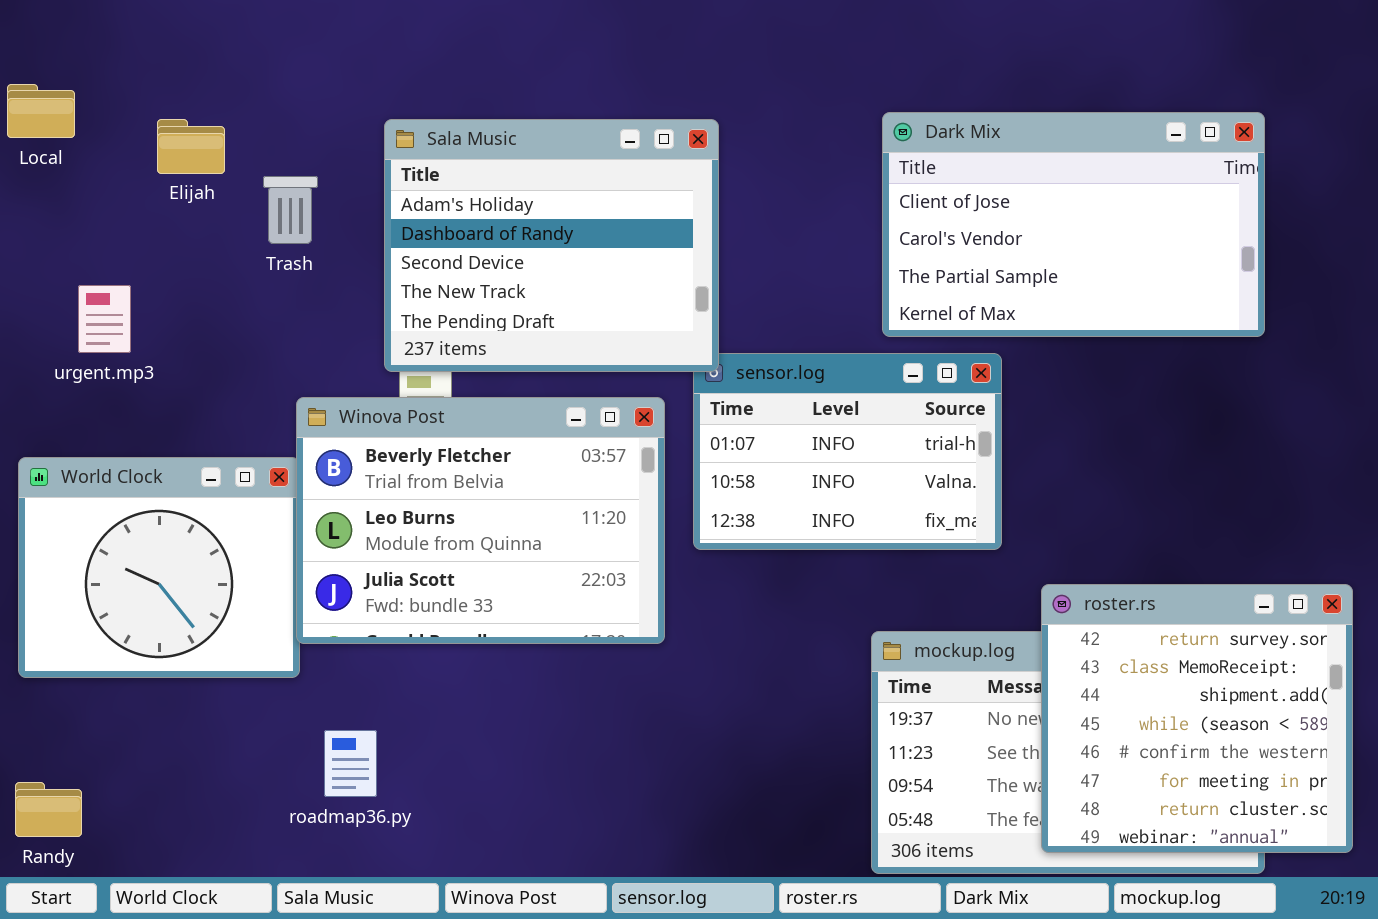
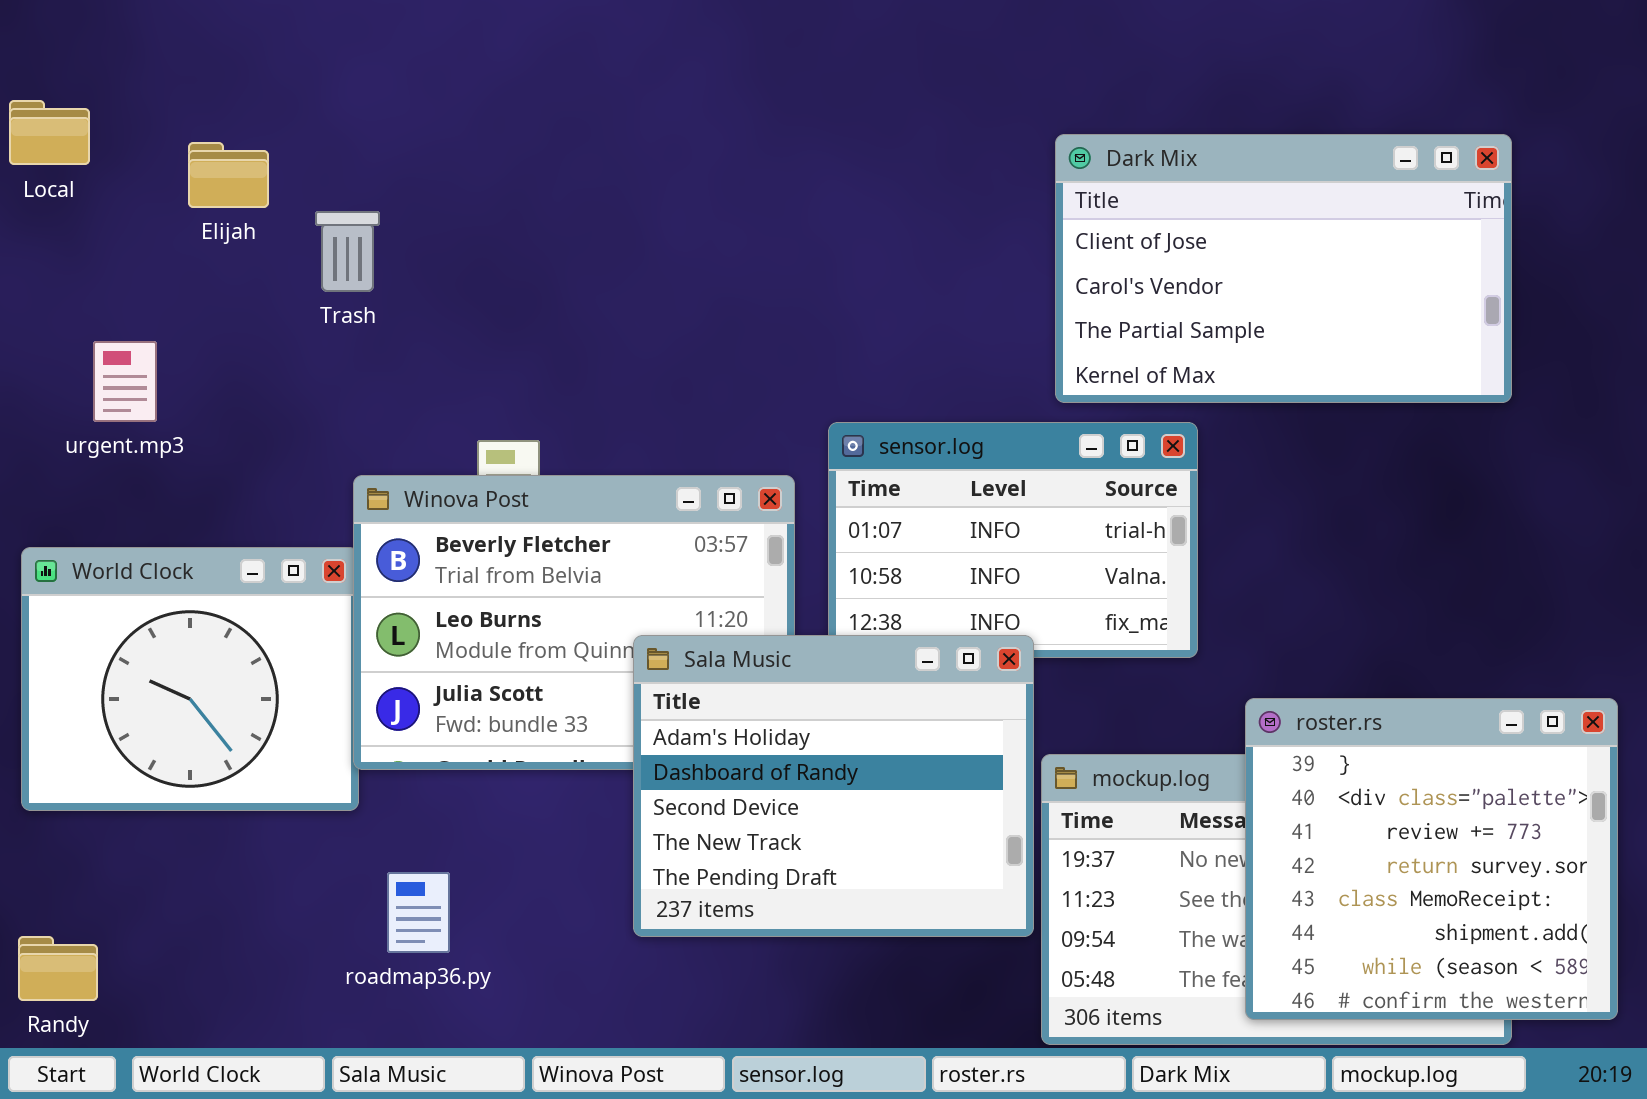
Sala Music: [384,119,719,372] -> [633,635,1034,937], moved
roster.rs: [1041,584,1353,853] -> [1245,698,1618,1020], scrolled up 3 rows

